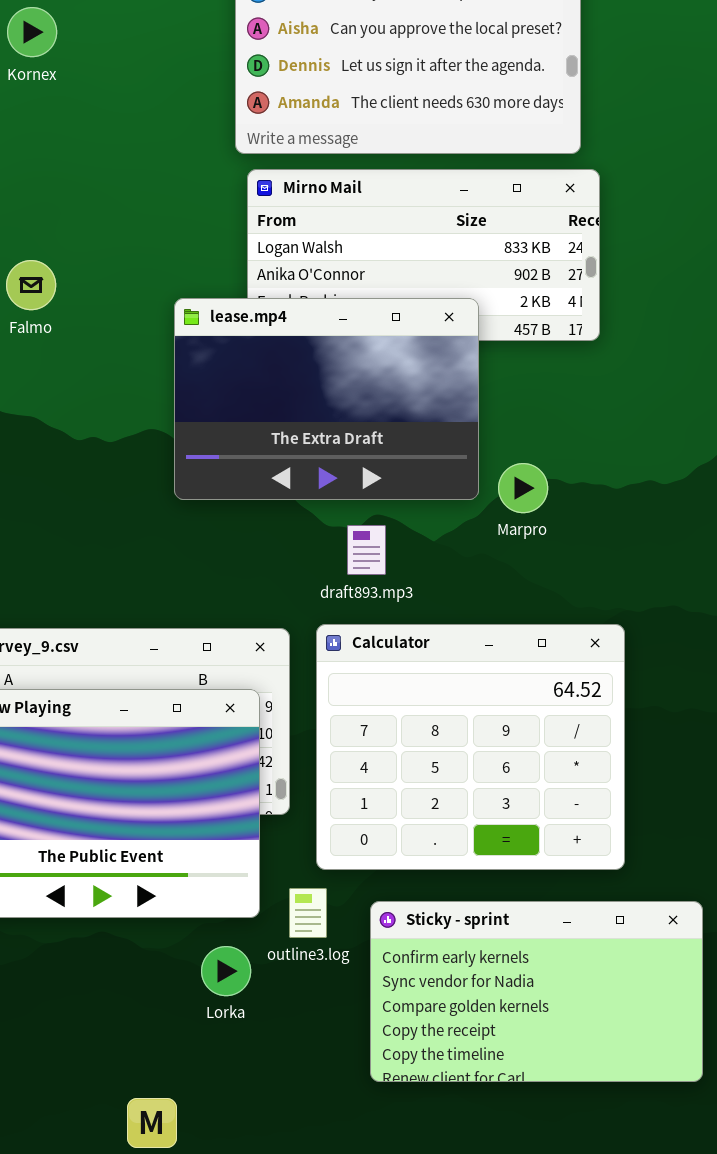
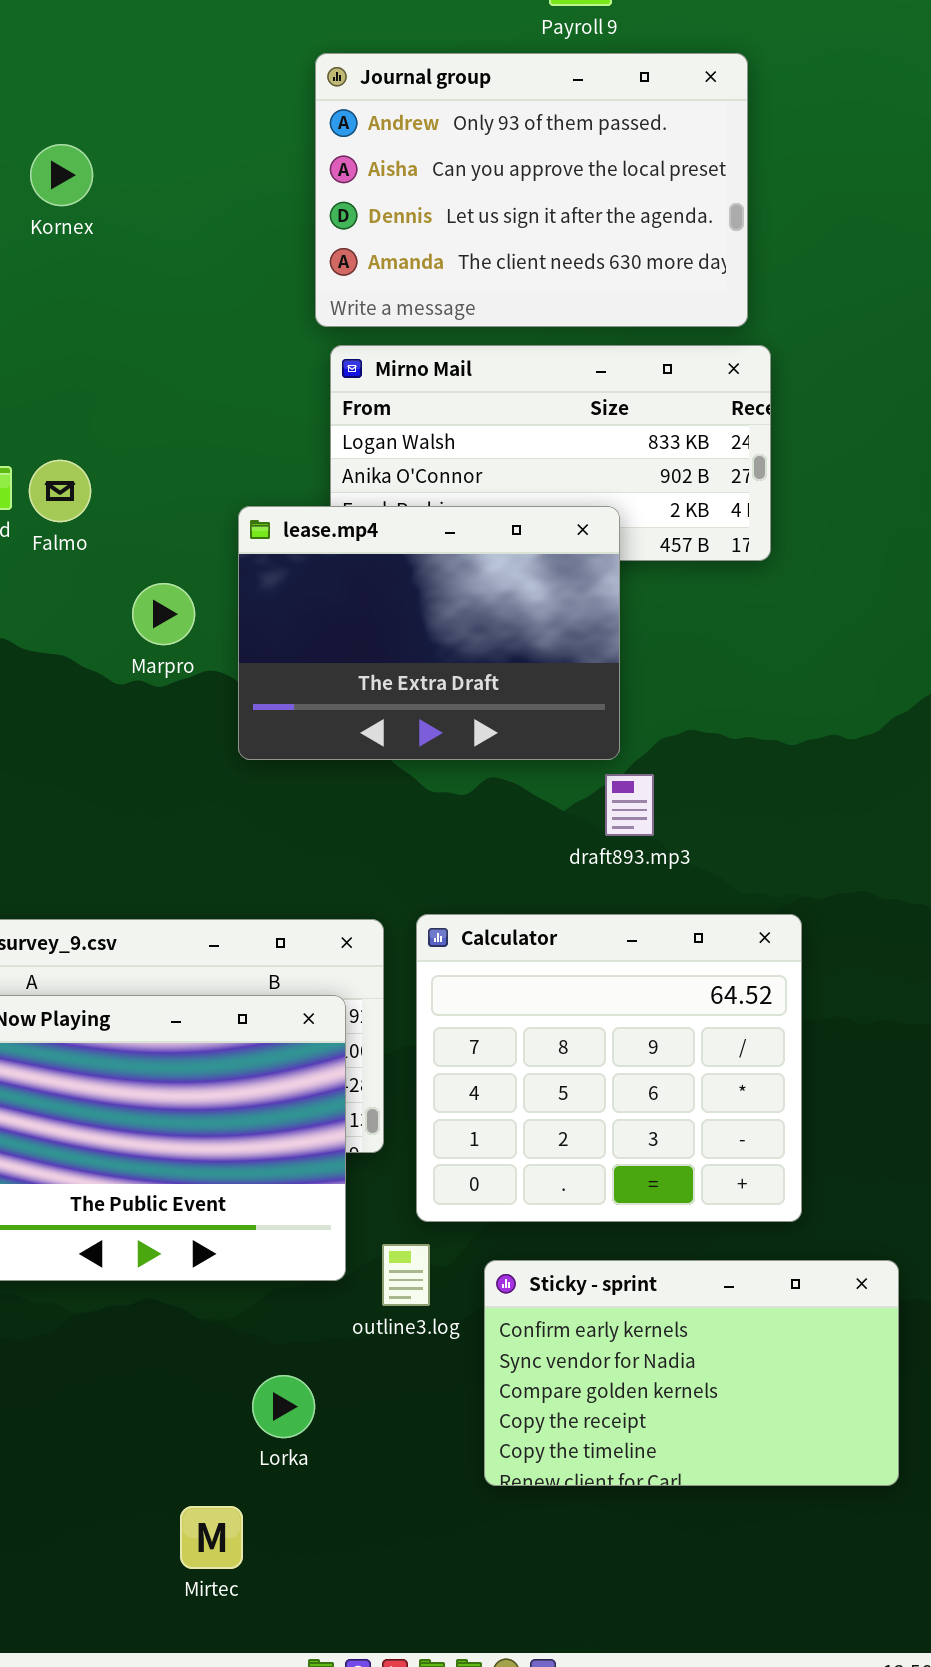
Marpro: [498,463,548,513] -> [132,583,195,645], moved
draft893.mp3: [347,525,386,575] -> [605,774,654,836], moved
Lorka: [201,946,251,996] -> [252,1375,315,1438], moved

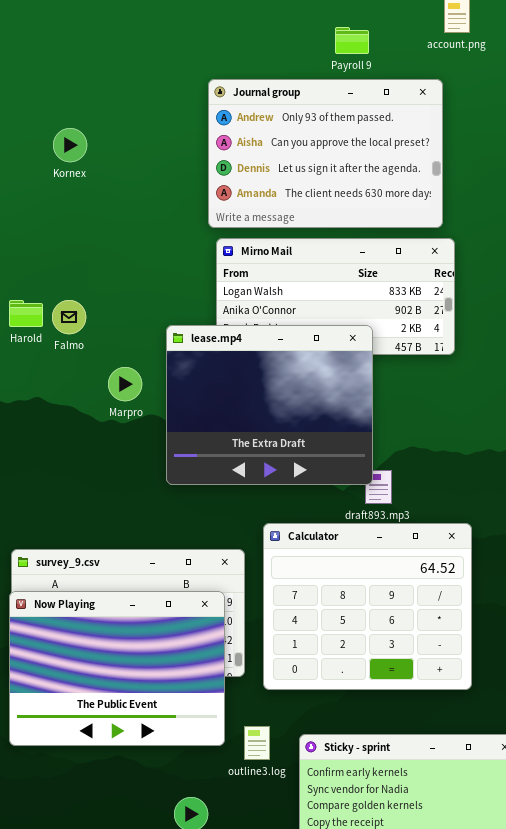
lease.mp4: [238,506,620,760] -> [166,325,373,485], resized
Calculator: [416,914,802,1222] -> [263,523,472,690], moved

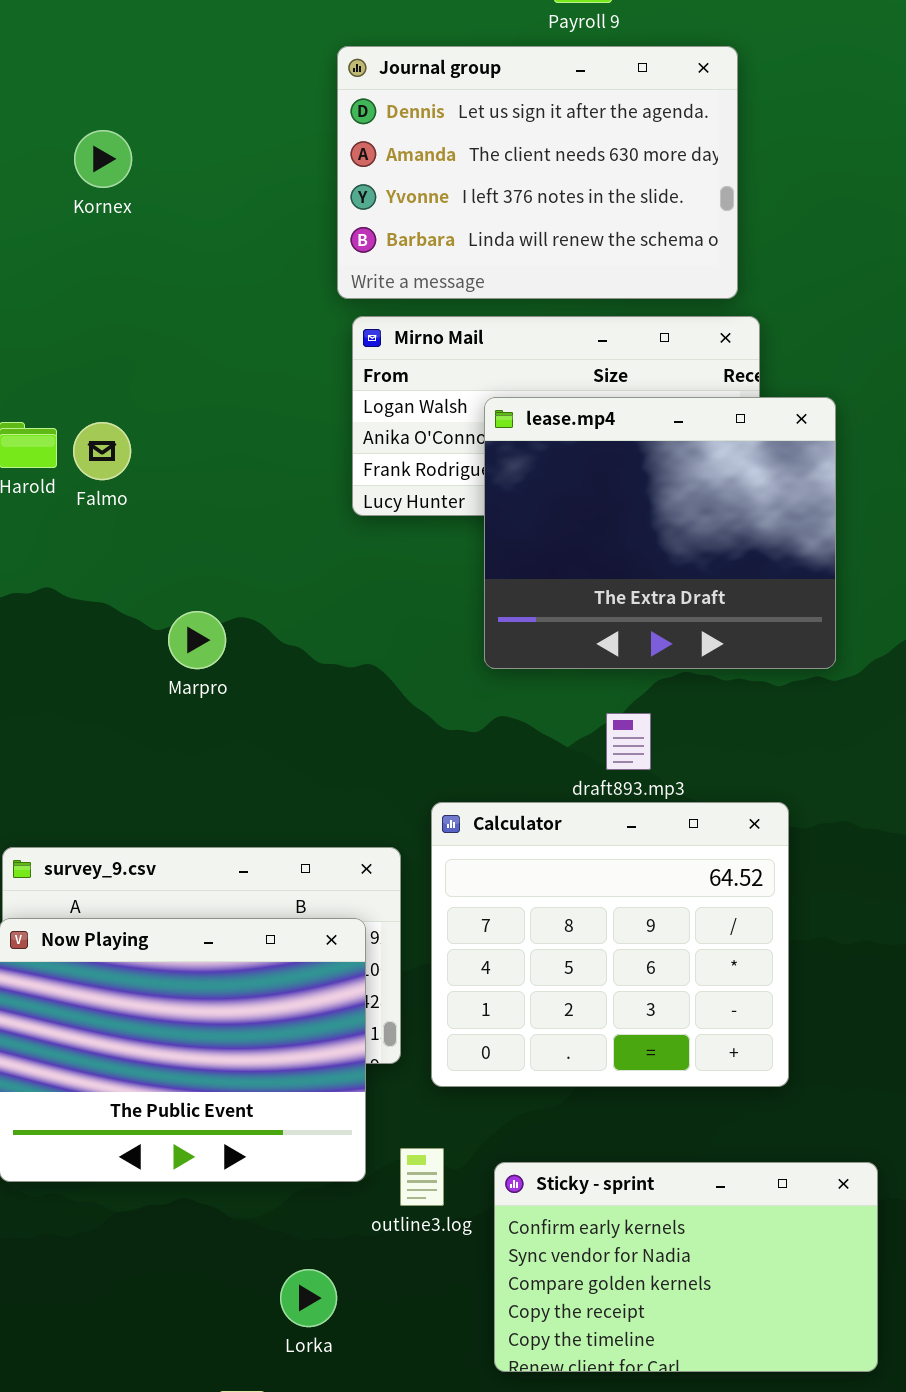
Journal group: [208,79,443,228] -> [337,46,738,299], scrolled down 2 rows
lease.mp4: [166,325,373,485] -> [484,397,836,669], moved
Marpro: [108,367,142,401] -> [168,611,226,669], moved

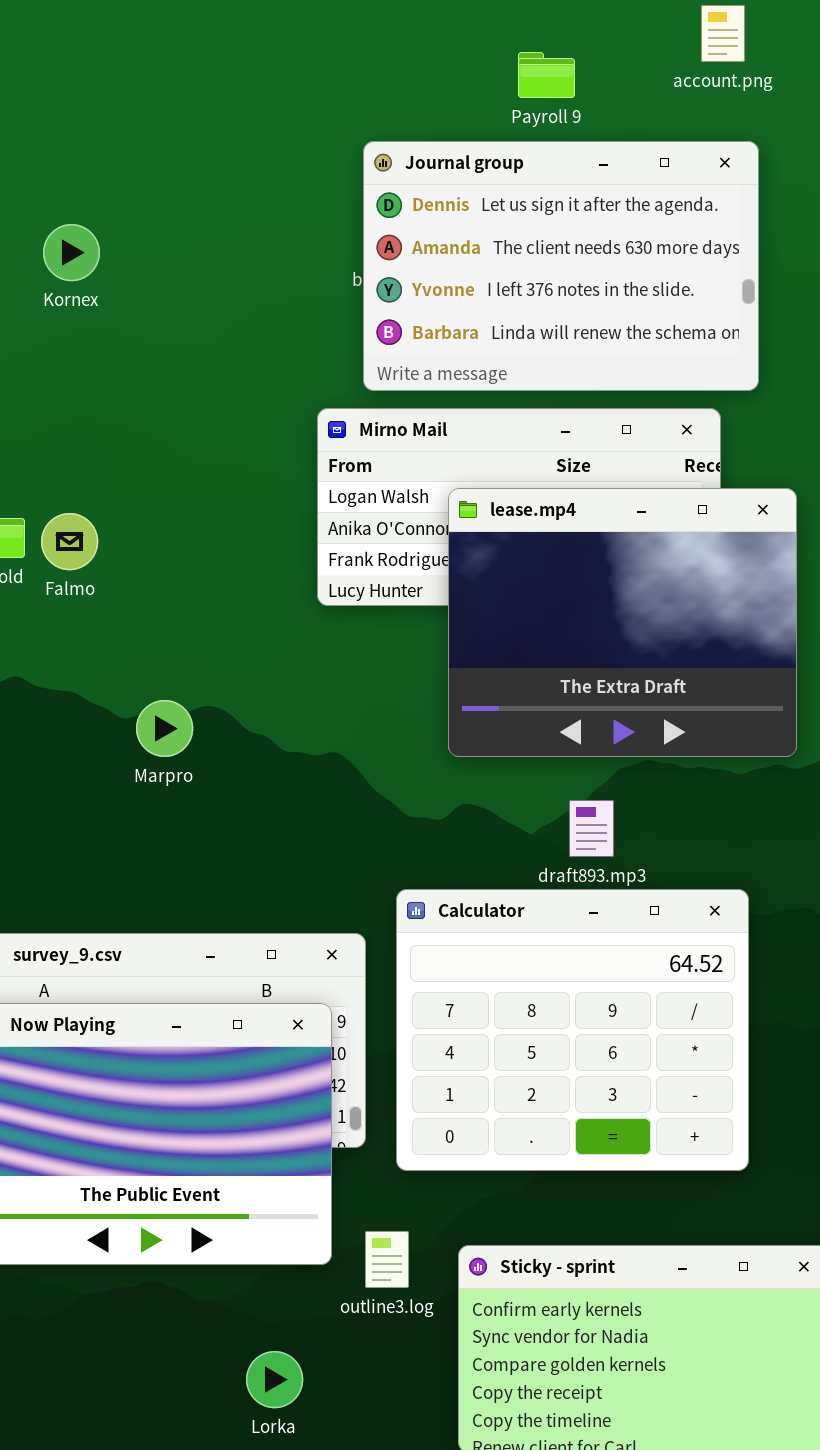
Journal group: [337,46,738,299] -> [363,141,759,391], moved

